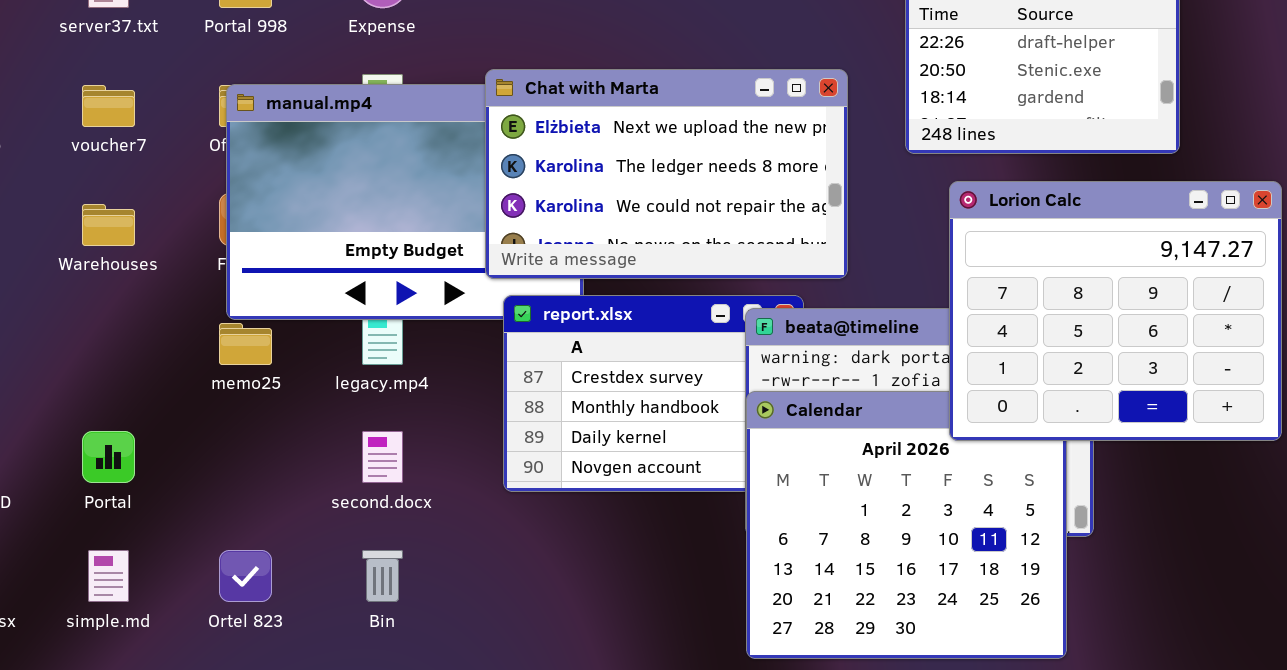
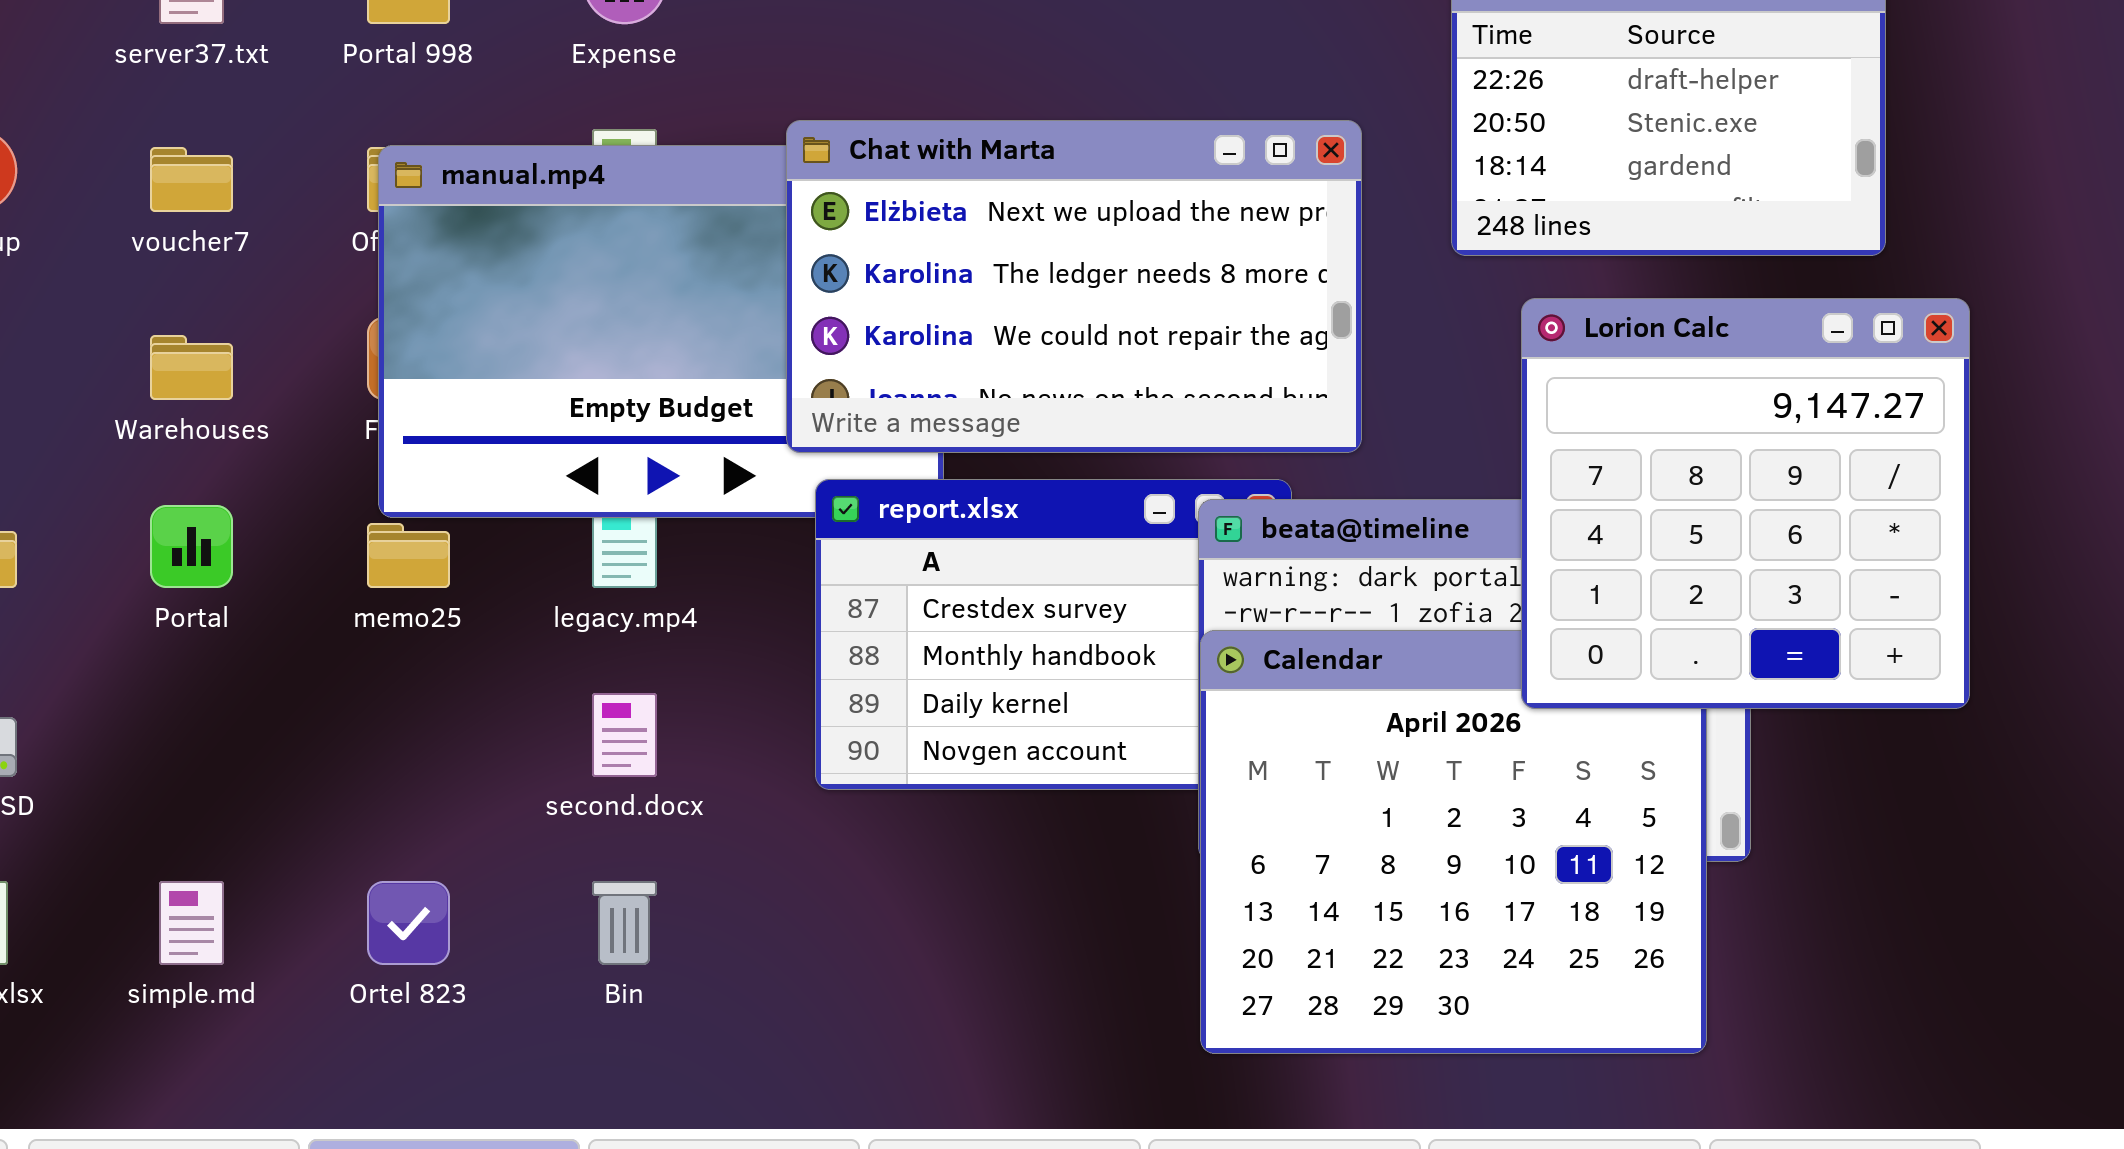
Lorion Calc: [949,181,1282,441] -> [1521,298,1970,709], resized
Portal: [82,431,135,483] -> [150,505,233,588], moved

